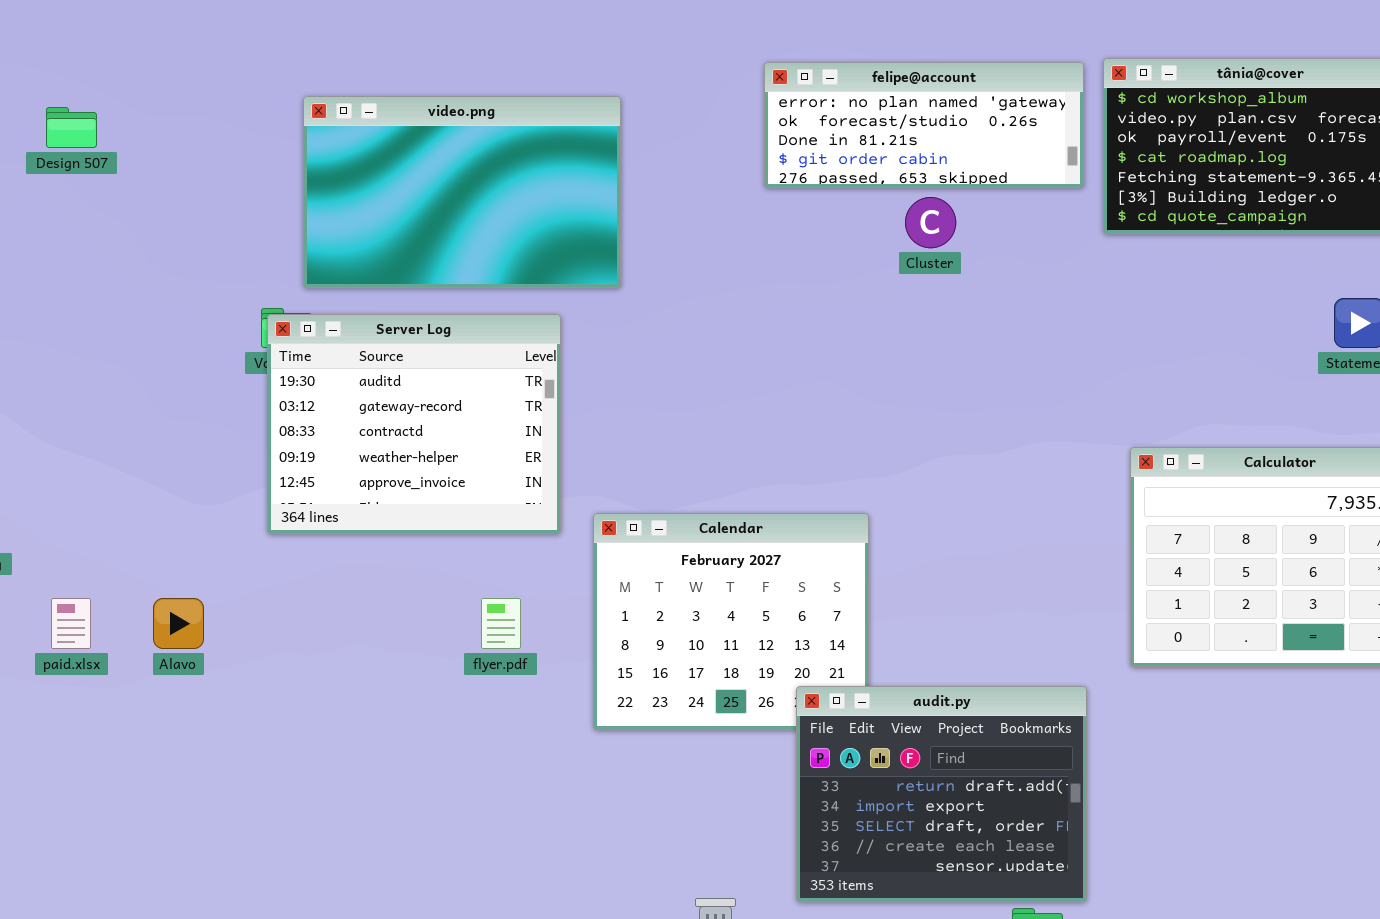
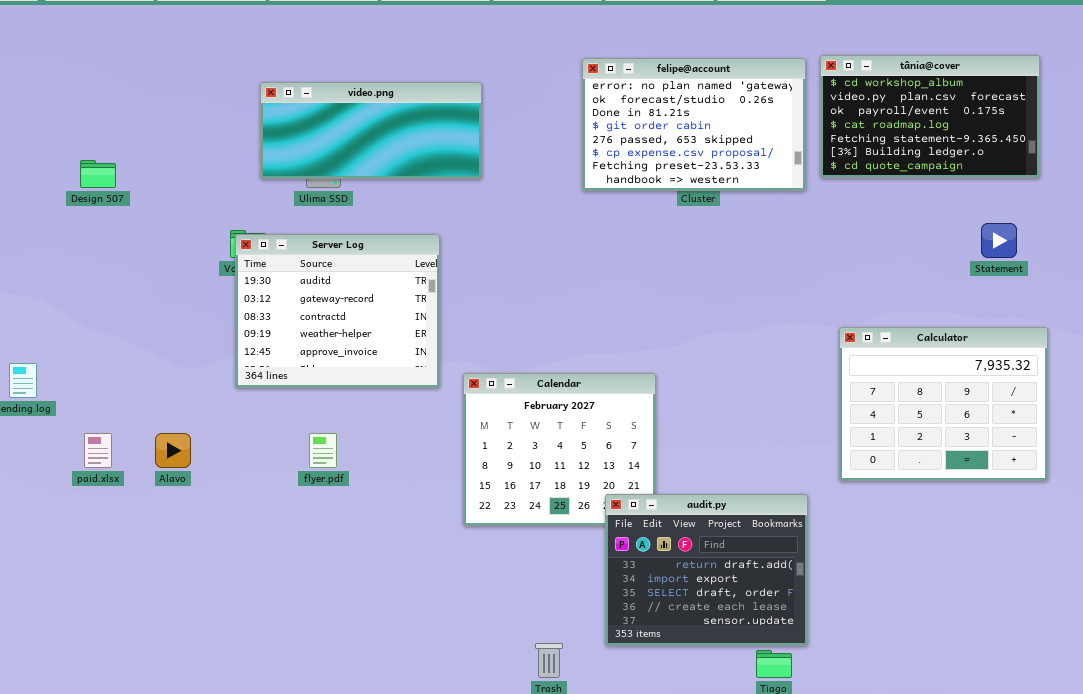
felipe@account: [764,62,1084,188] -> [582,58,806,191], resized
video.png: [303,96,621,288] -> [260,82,482,179], resized
Design 507: [46,107,97,148] -> [80,160,116,188], moved
flyer.pdf: [481,598,521,649] -> [309,433,337,468], moved

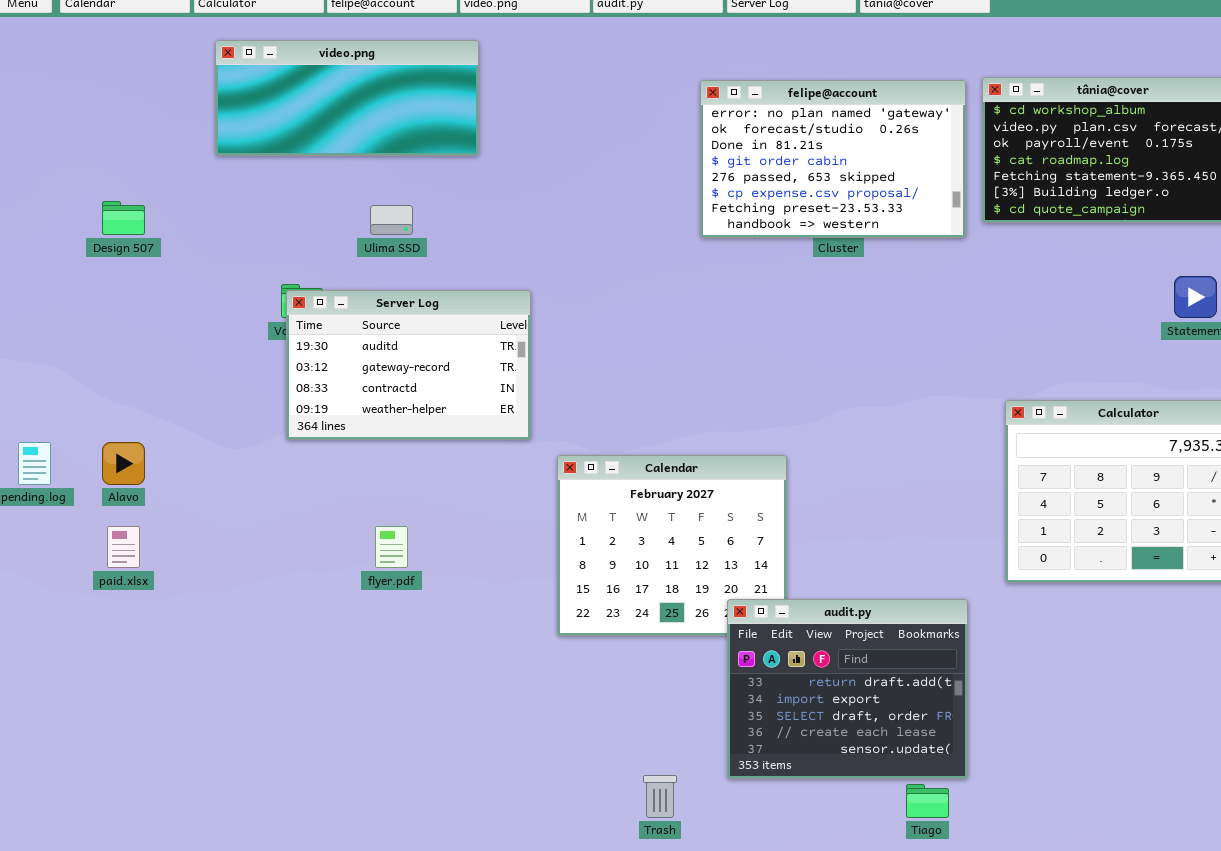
video.png: [260,82,482,179] -> [215,40,479,156], moved
Server Log: [235,234,440,388] -> [286,290,531,440], resized
Alavo: [155,433,191,468] -> [102,442,145,485], moved

